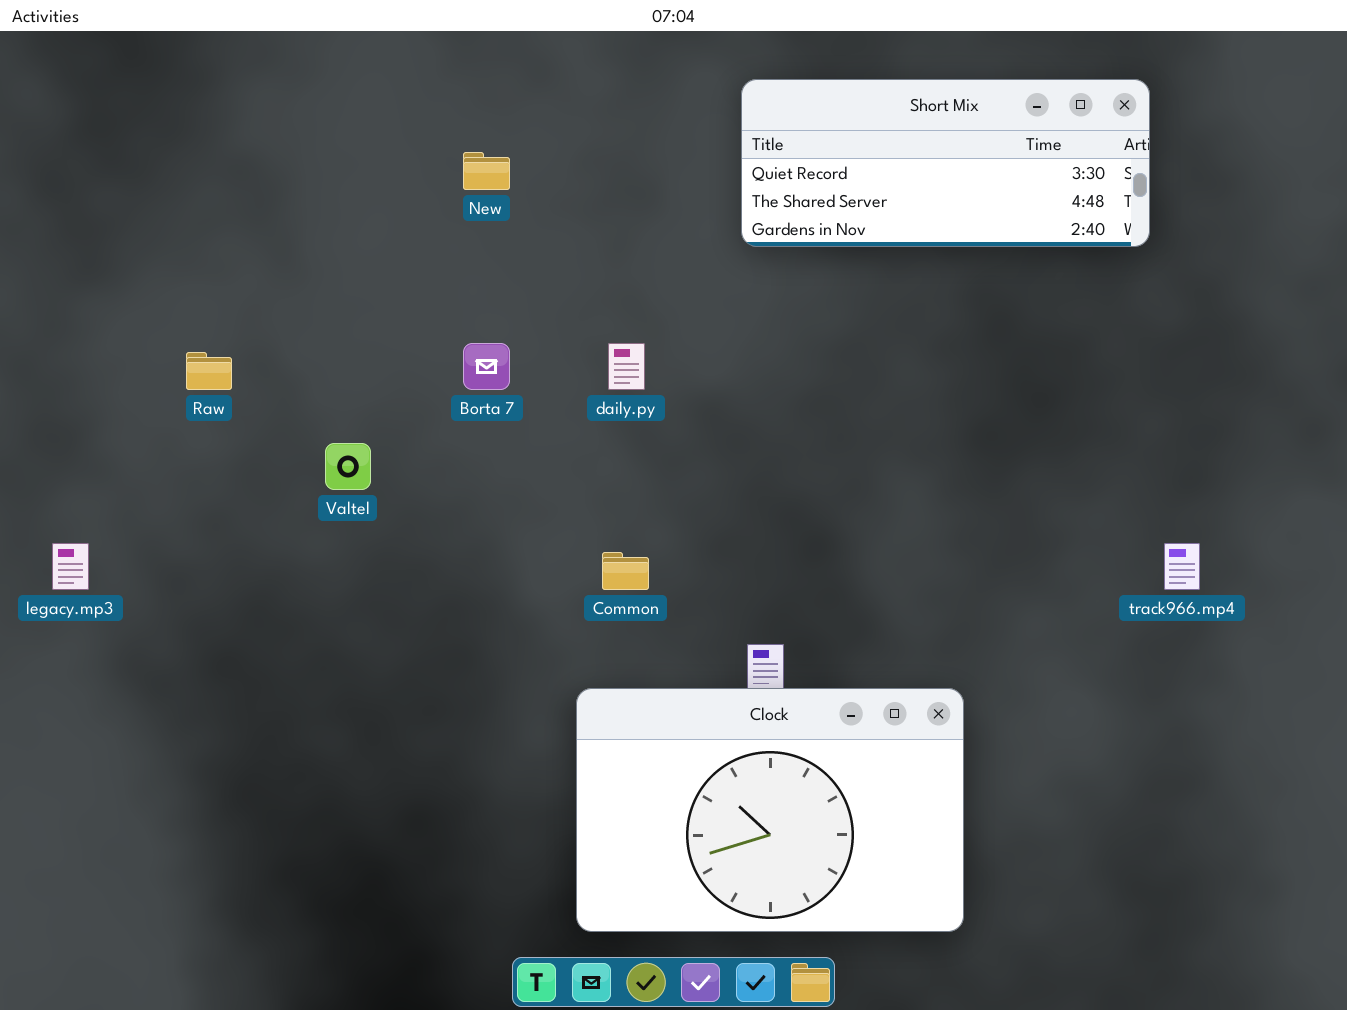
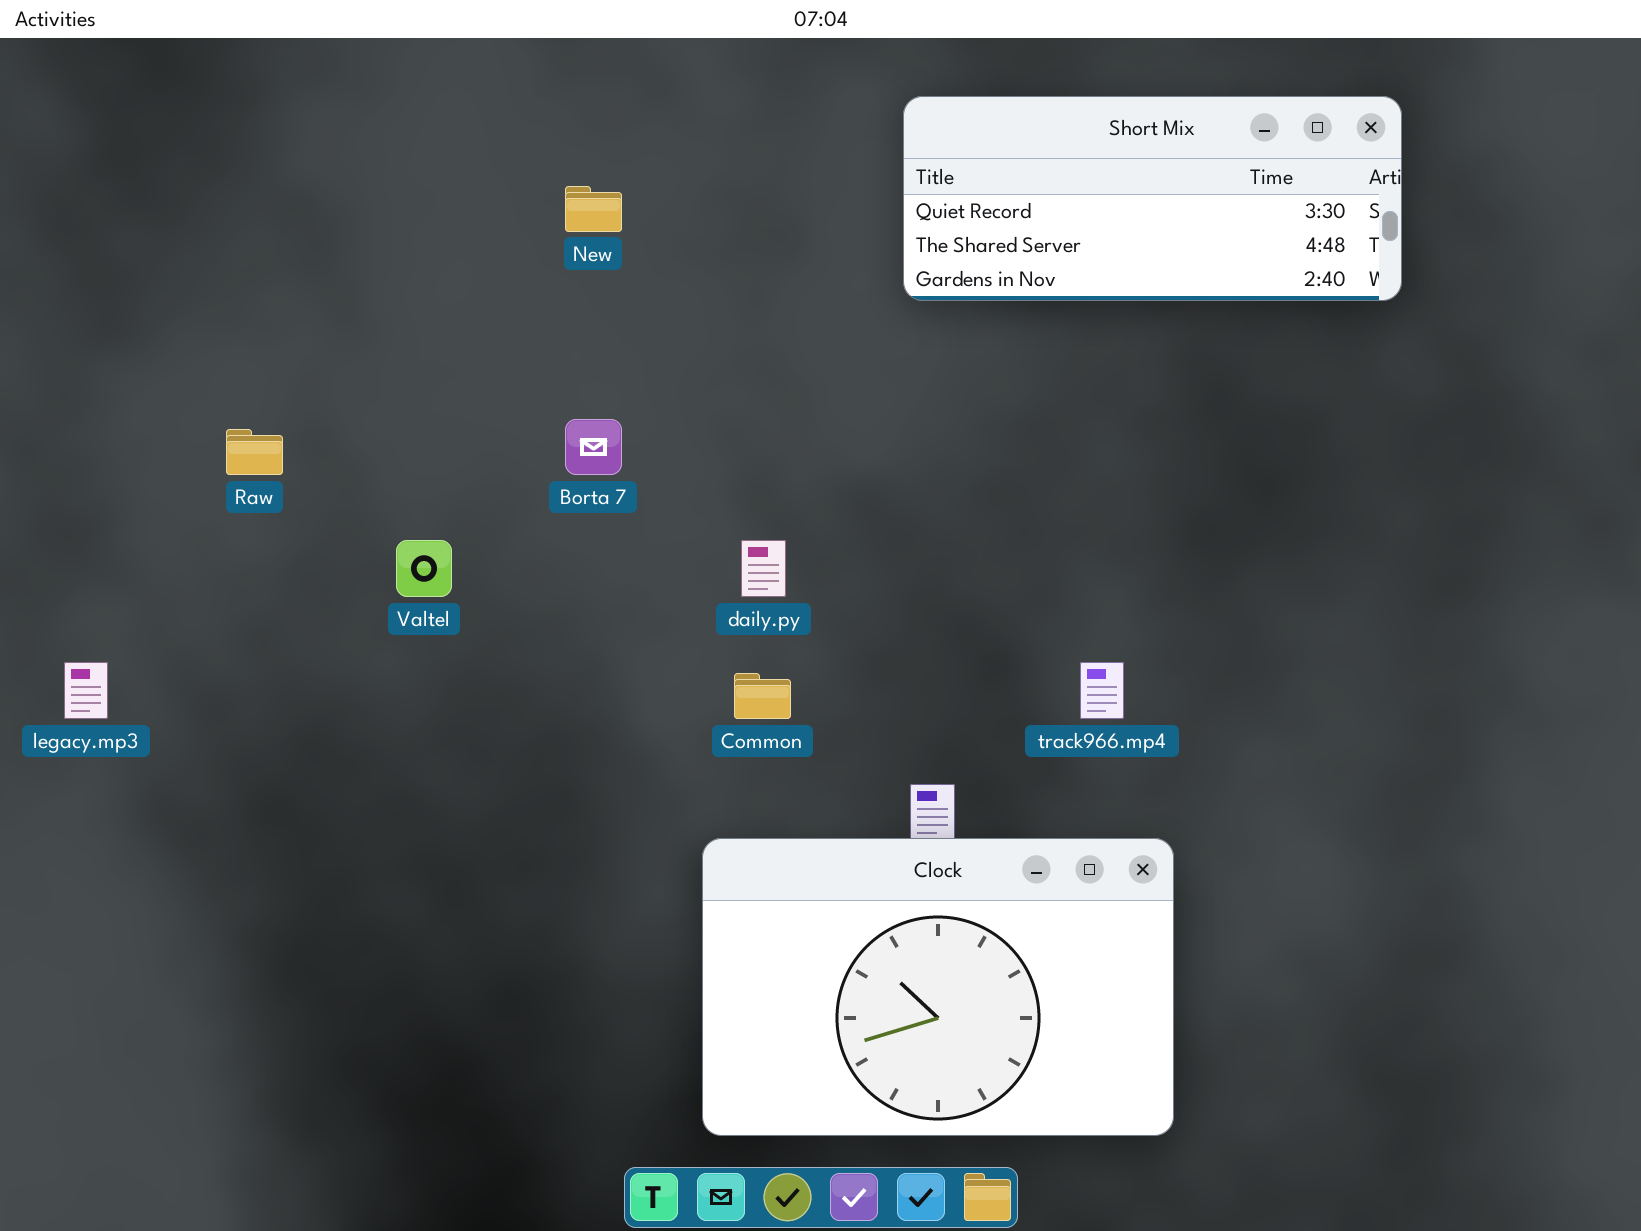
daily.py: [608,343,645,390] -> [741,540,786,597], moved
track966.mp4: [1164,543,1200,590] -> [1080,662,1124,719], moved

